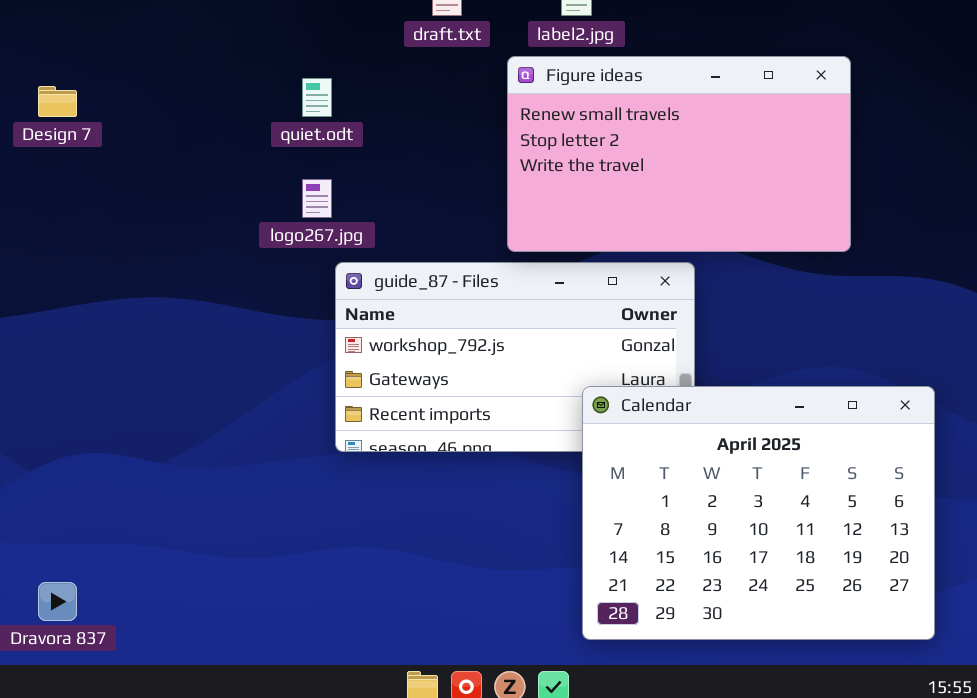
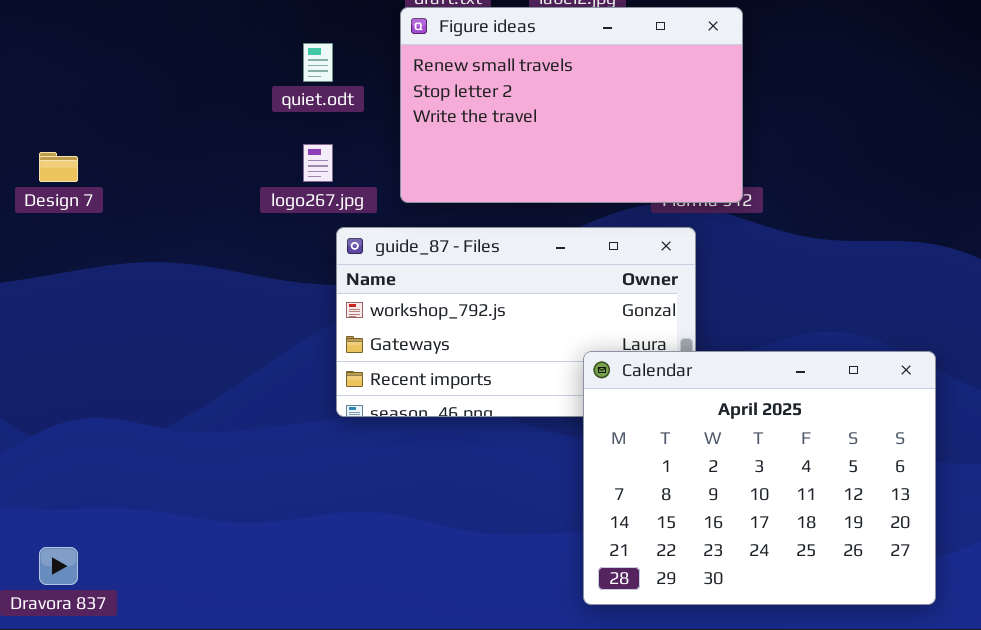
Figure ideas: [507,56,851,252] -> [400,7,743,203], moved
Design 7: [38,86,77,117] -> [39,152,78,182], moved

